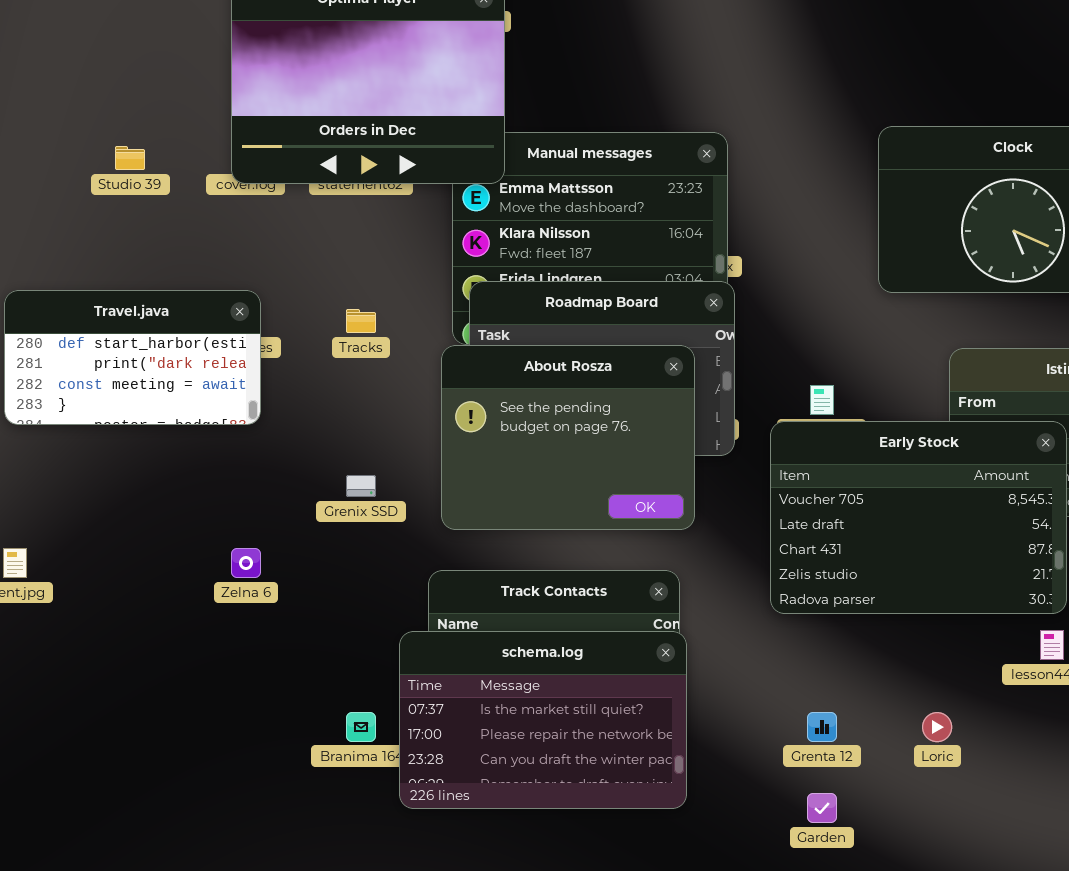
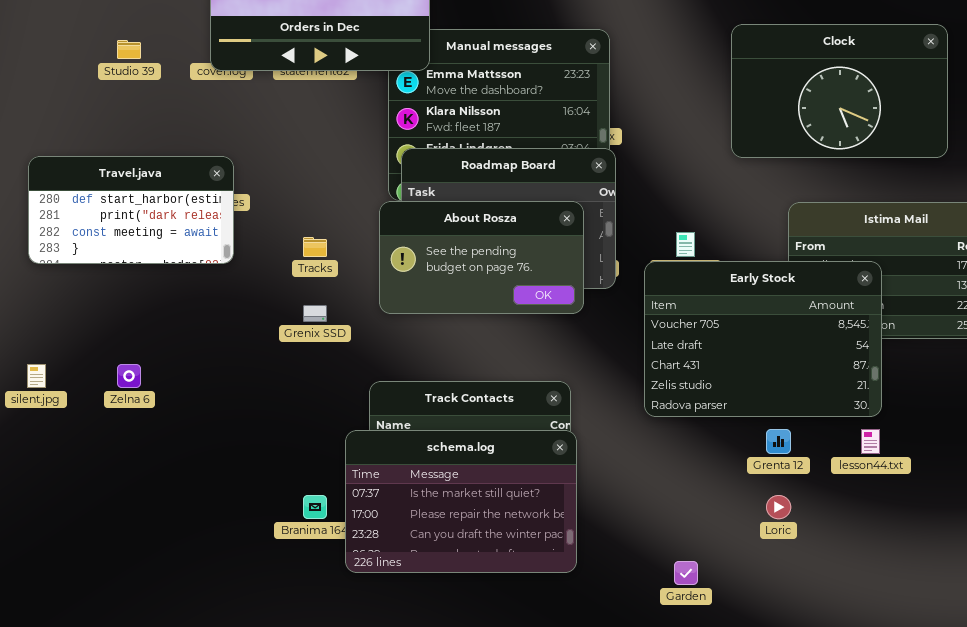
Tracks: [346,309,376,333] -> [303,237,327,257], moved
About Rosza: [441,345,695,530] -> [379,201,584,314], resized
Zelna 6: [231,548,261,578] -> [117,364,141,388], moved
Grenta 12: [807,712,837,742] -> [766,429,791,454], moved

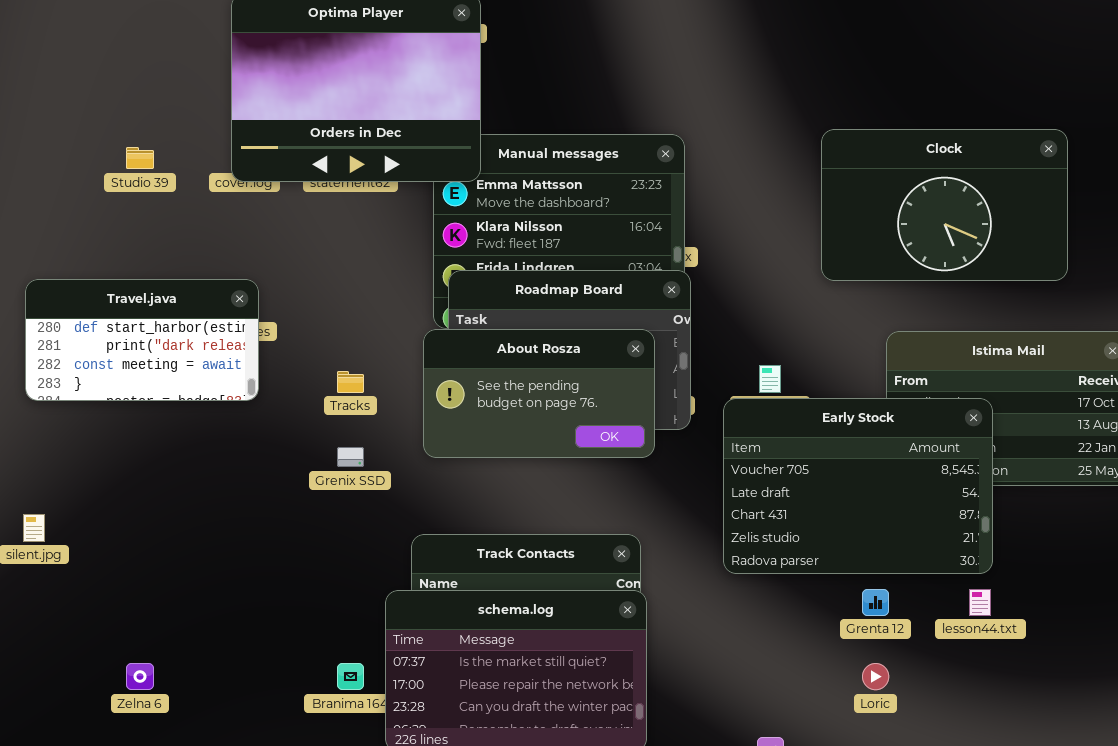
Zelna 6: [117,364,141,388] -> [126,663,154,690], moved

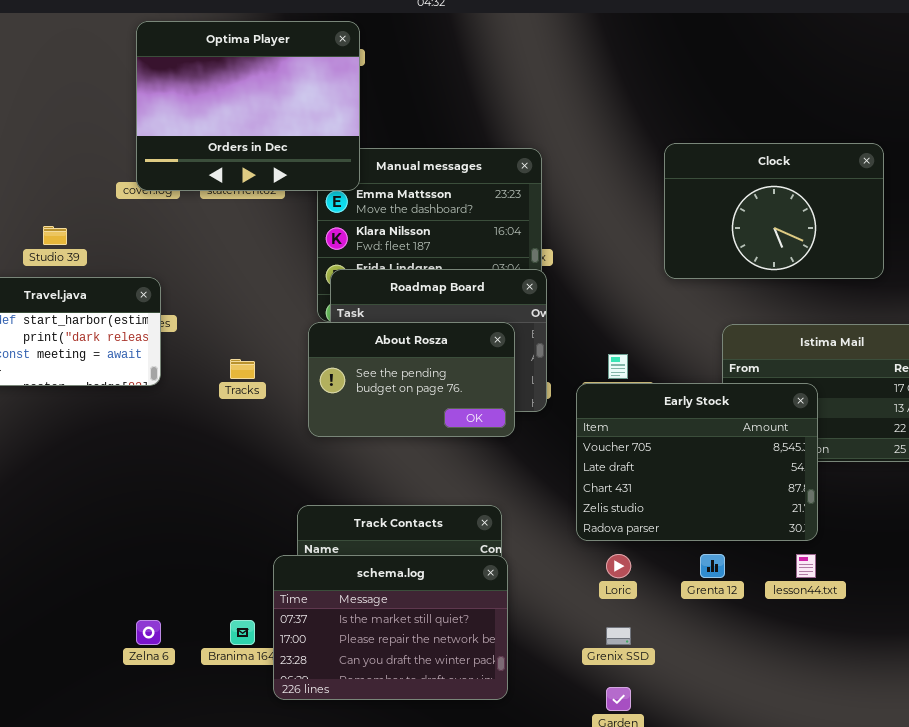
Studio 39: [126,147,154,169] -> [43,226,67,245], moved
Grenix SSD: [337,447,364,467] -> [606,627,631,645], moved
Zelna 6: [126,663,154,690] -> [136,620,161,645], moved
Loric: [862,663,889,690] -> [606,554,631,578], moved

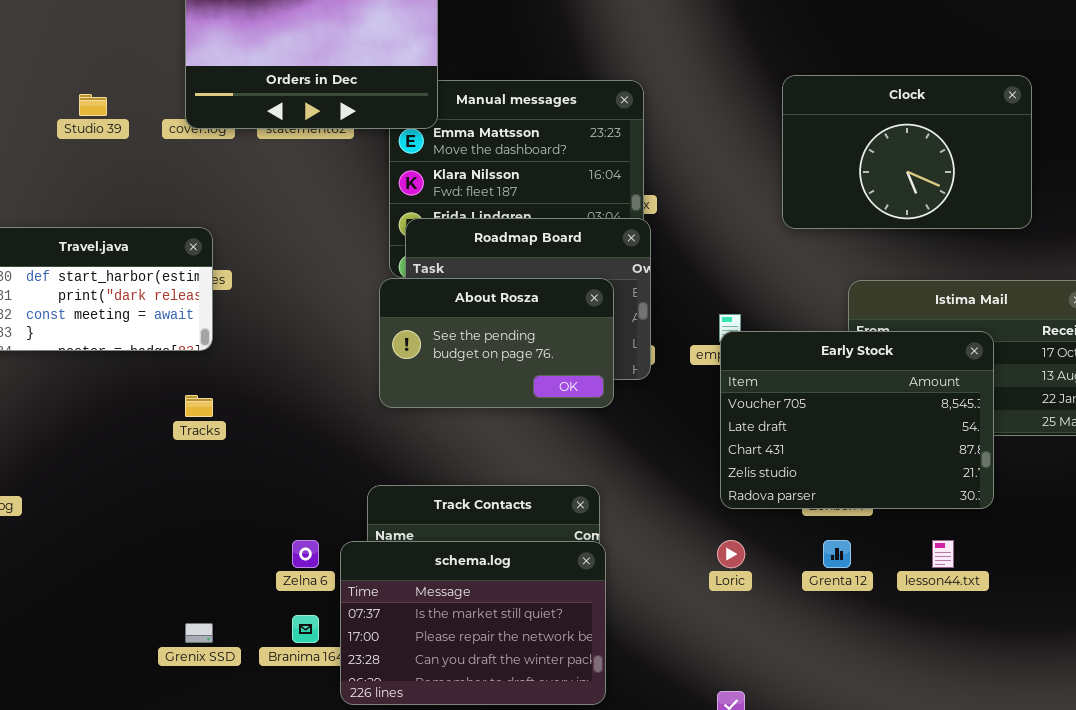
Studio 39: [43,226,67,245] -> [79,94,107,116], moved
Tracks: [230,359,255,379] -> [185,395,213,417], moved
Early Stock: [576,383,818,541] -> [720,331,994,509], moved
Zelna 6: [136,620,161,645] -> [292,540,319,568], moved
Grenix SSD: [606,627,631,645] -> [185,623,213,643], moved

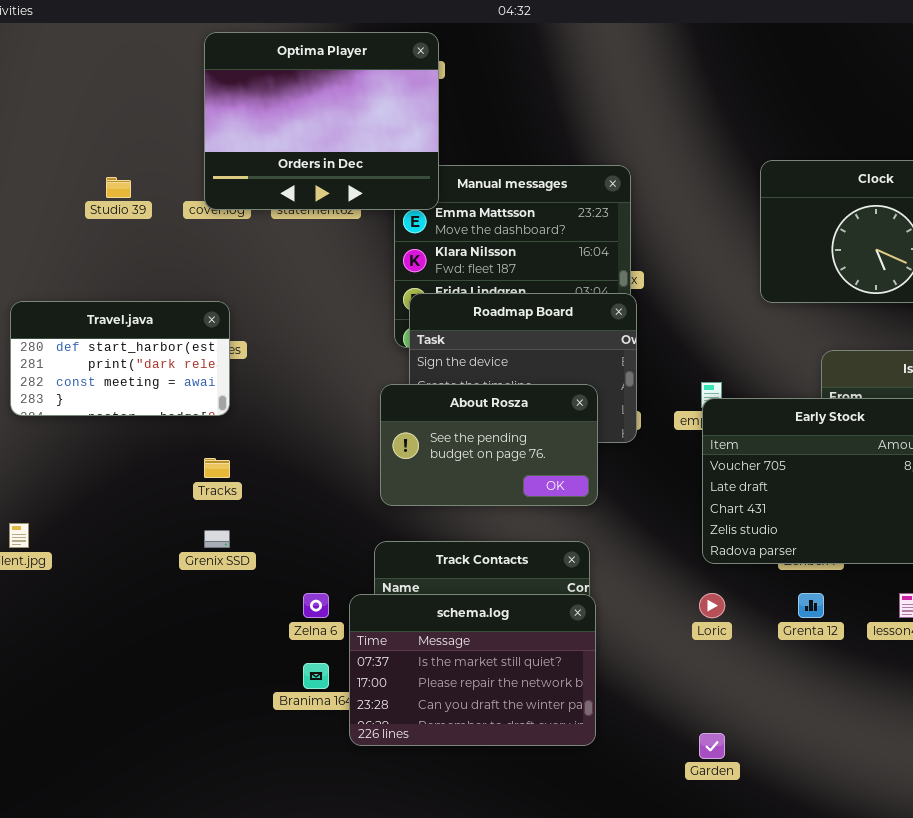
About Rosza: [379,278,614,408] -> [380,384,598,506], moved
Grenix SSD: [185,623,213,643] -> [204,530,230,548], moved

